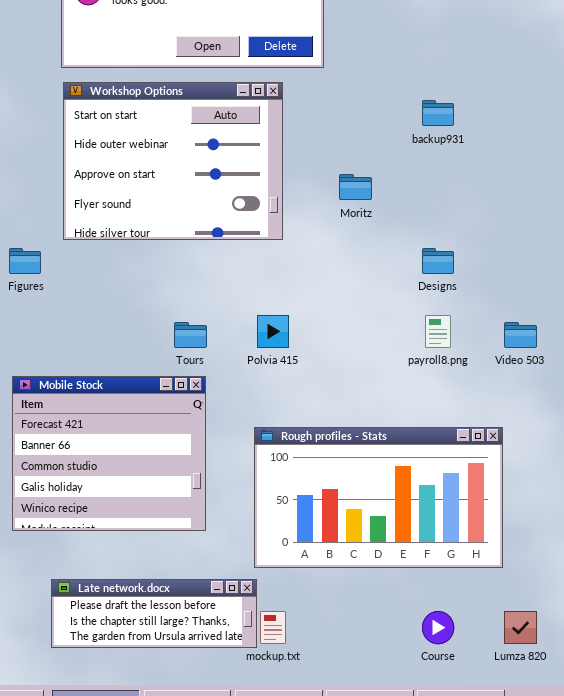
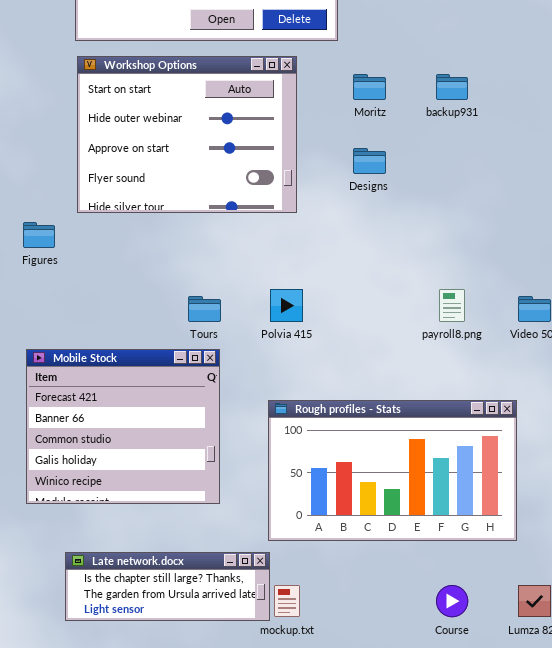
Moritz: [339,174,372,200] -> [353,74,386,100], moved
Designs: [422,248,454,274] -> [353,148,386,174], moved
Late network.docx: [51,579,257,648] -> [65,552,270,621], scrolled down 1 row

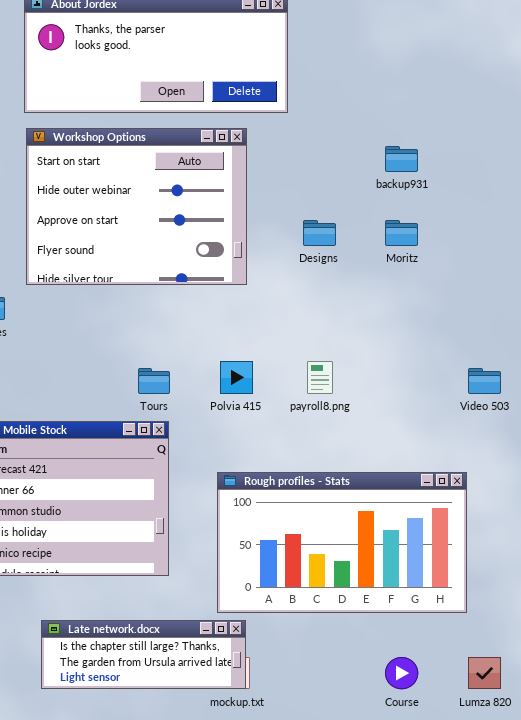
Moritz: [353,74,386,100] -> [385,220,418,246], moved
payroll8.png: [439,289,465,322] -> [307,361,333,394], moved
Late network.docx: [65,552,270,621] -> [41,620,246,689], moved

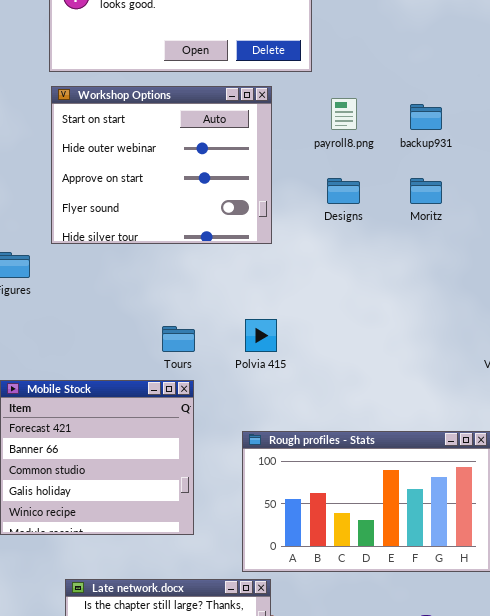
payroll8.png: [307,361,333,394] -> [331,98,357,130], moved

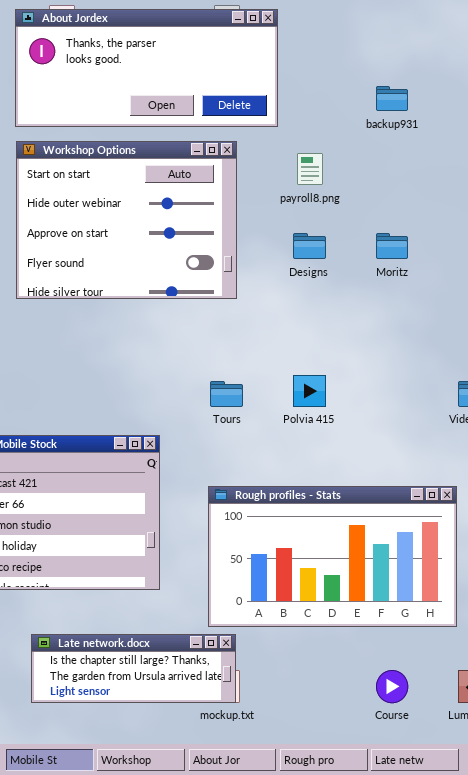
backup931: [410,104,442,130] -> [376,86,408,111], moved
Polvia 415: [245,319,277,352] -> [293,375,326,407], moved
Tours: [162,326,195,352] -> [210,381,243,407], moved

